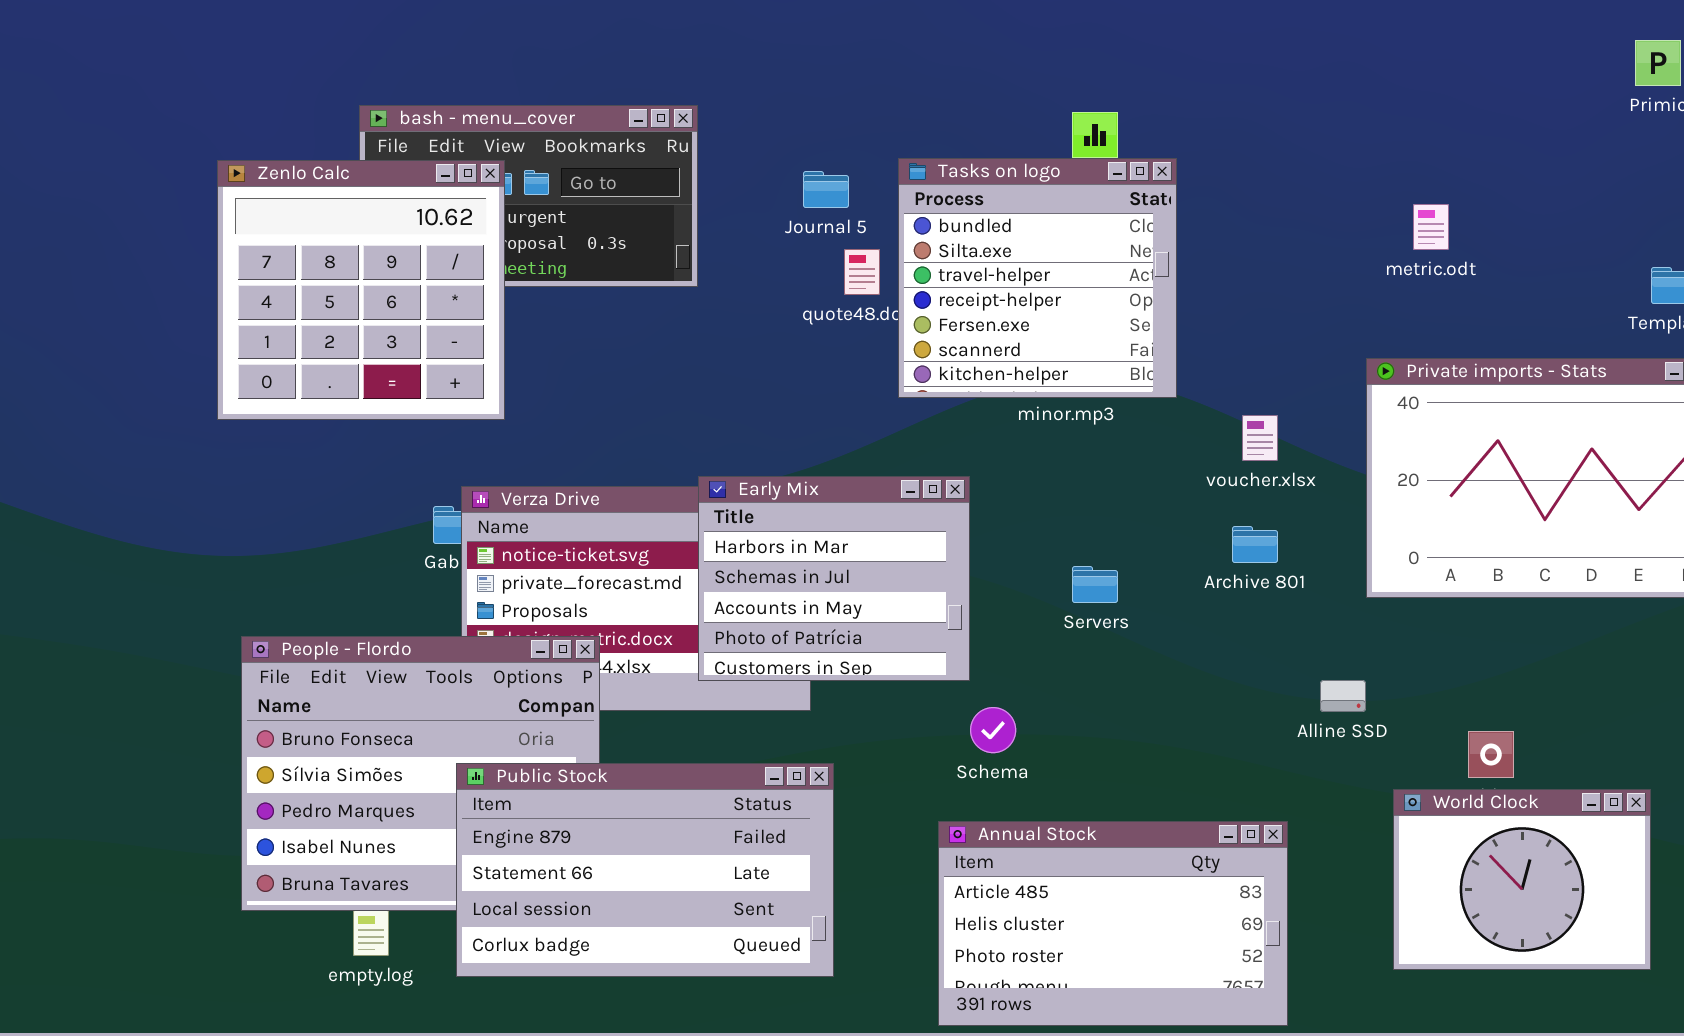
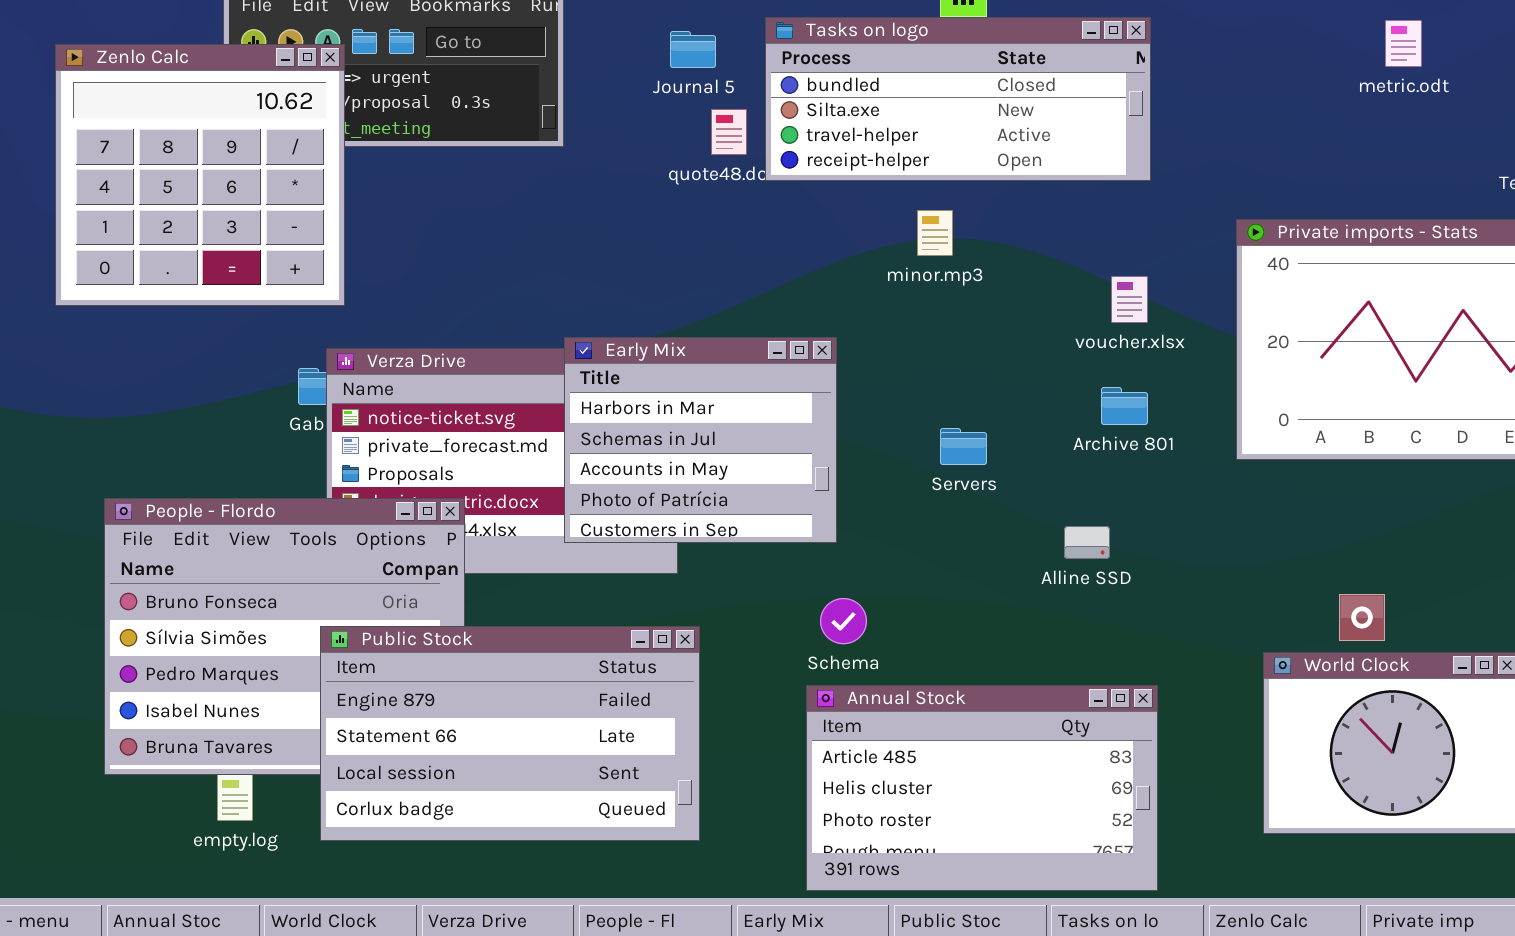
Tasks on logo: [898,158,1177,398] -> [765,17,1151,181], resized
Zenlo Calc: [217,160,505,420] -> [55,44,345,306], moved
metric.odt: [1413,204,1449,250] -> [1385,20,1422,67], moved
Alline SSD: [1320,680,1366,712] -> [1064,526,1110,559], moved
Schema: [970,707,1016,753] -> [820,598,867,644], moved

